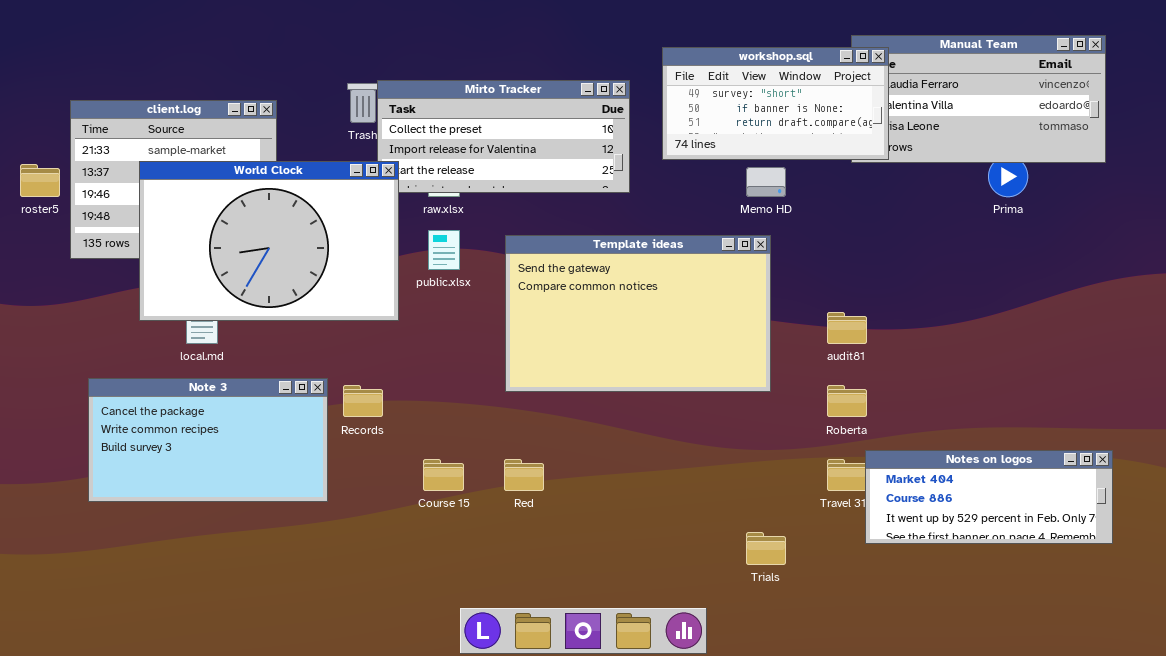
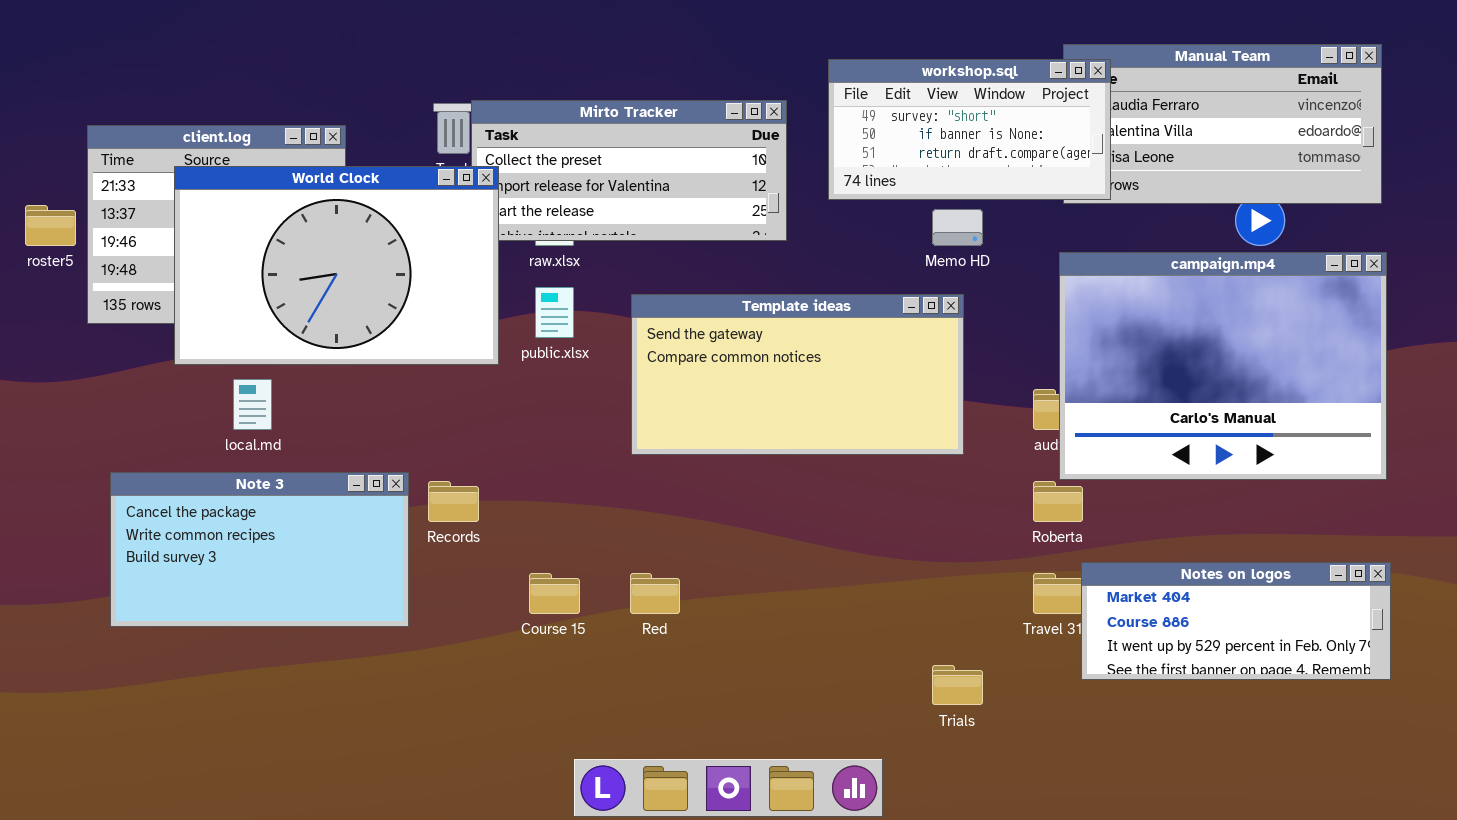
World Clock: [139,161,399,321] -> [174,166,499,365], moved
campaign.mp4: none -> [1059,252,1387,480], opened
Template ideas: [505,235,771,392] -> [631,294,964,455], resized

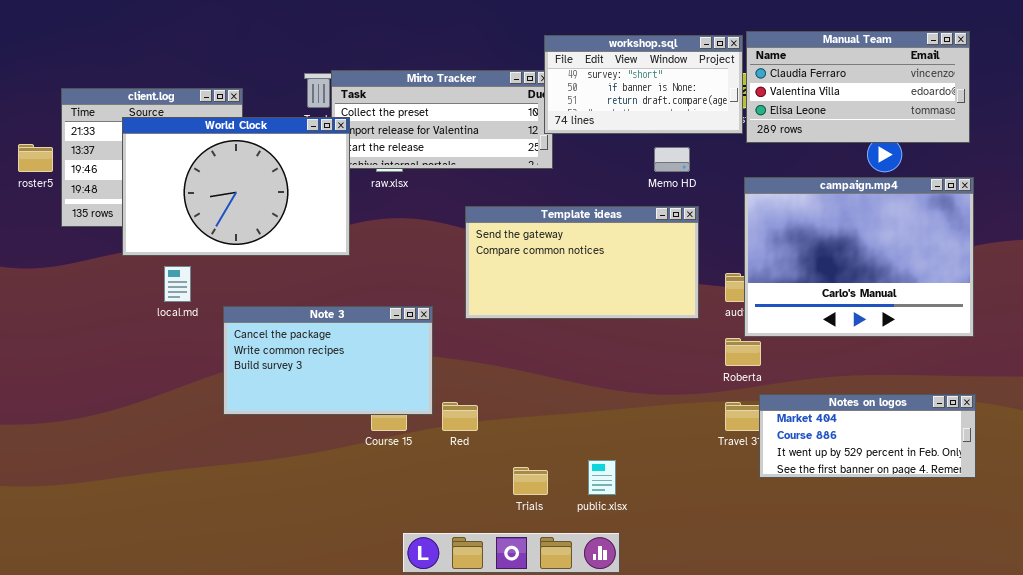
workshop.sql: [828,59,1111,200] -> [544,35,743,134], moved
public.xlsx: [535,287,574,338] -> [588,460,616,495], moved
Template ideas: [631,294,964,455] -> [465,206,699,319], moved
Note 3: [110,472,409,627] -> [223,306,433,415], moved
Trials: [932,665,983,705] -> [513,467,548,495], moved

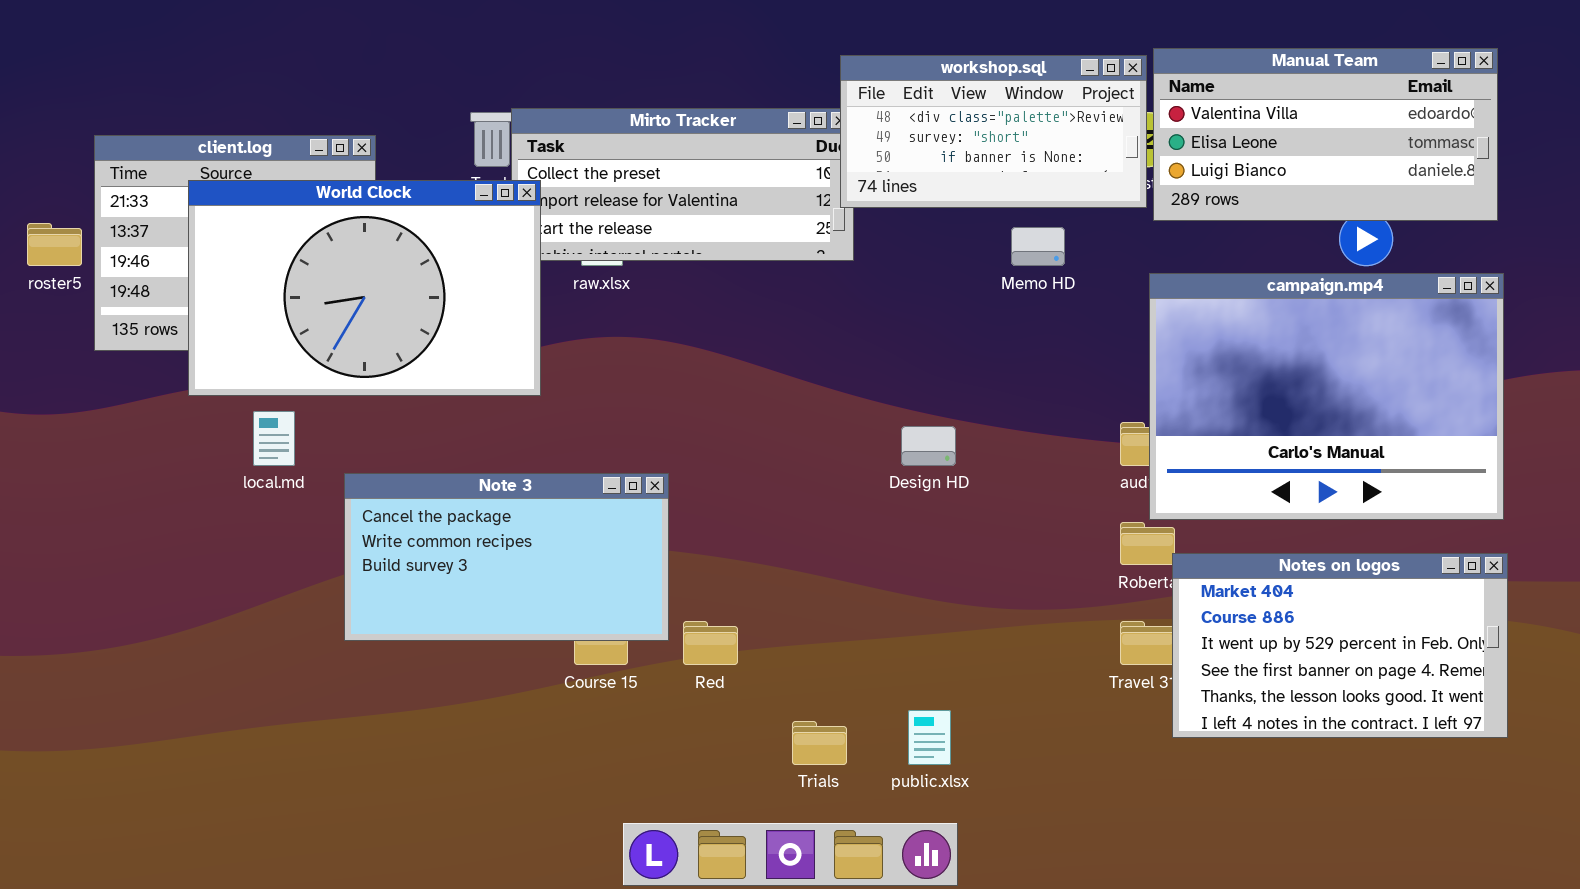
Manual Team: [746,31,970,143] -> [1153,48,1498,221], scrolled down 1 row
workshop.sql: [544,35,743,134] -> [840,55,1147,208], scrolled up 1 row
Template ideas: [465,206,699,319] -> none, closed
Notes on logos: [759,394,976,478] -> [1172,553,1508,738], resized

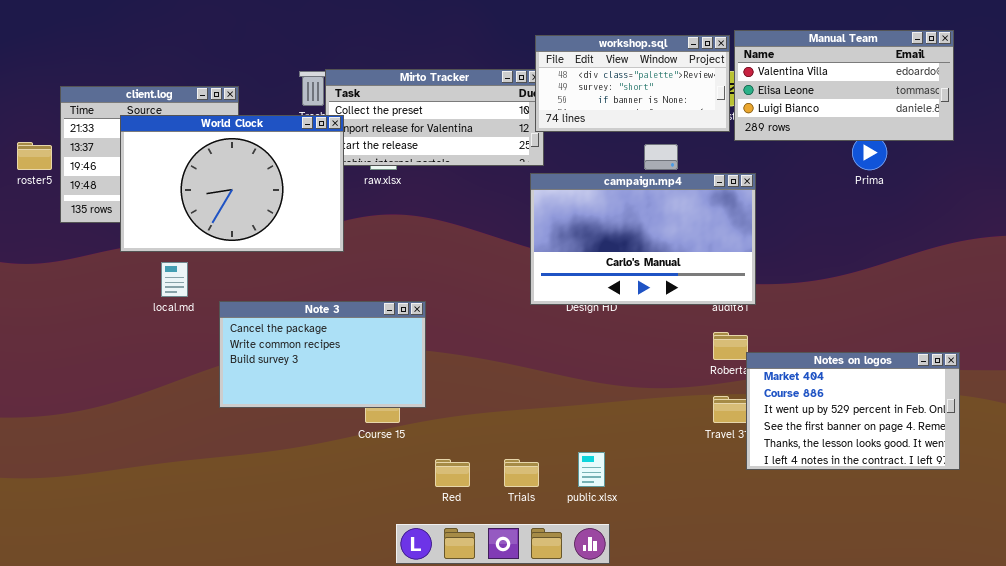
campaign.mp4: [1149,273,1504,520] -> [530,173,756,305], moved, resized
Red: [683,621,738,665] -> [435,459,470,487], moved

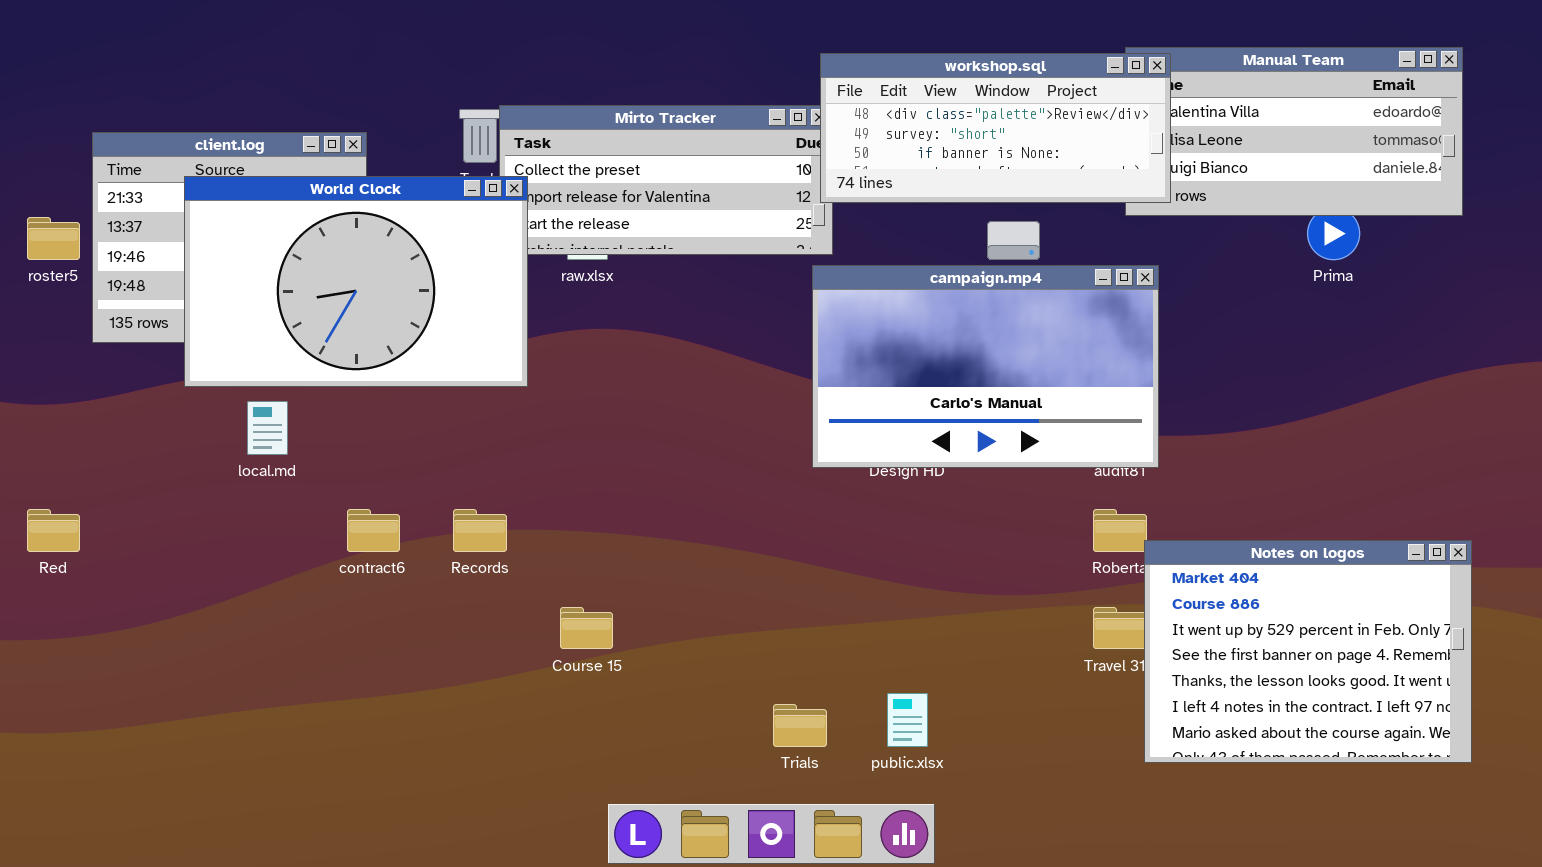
workshop.sql: [535,35,730,132] -> [820,53,1171,203], resized
Note 3: [219,301,426,408] -> none, closed
Notes on logos: [746,352,960,470] -> [1144,540,1472,763], resized
Red: [435,459,470,487] -> [27,509,80,552], moved

